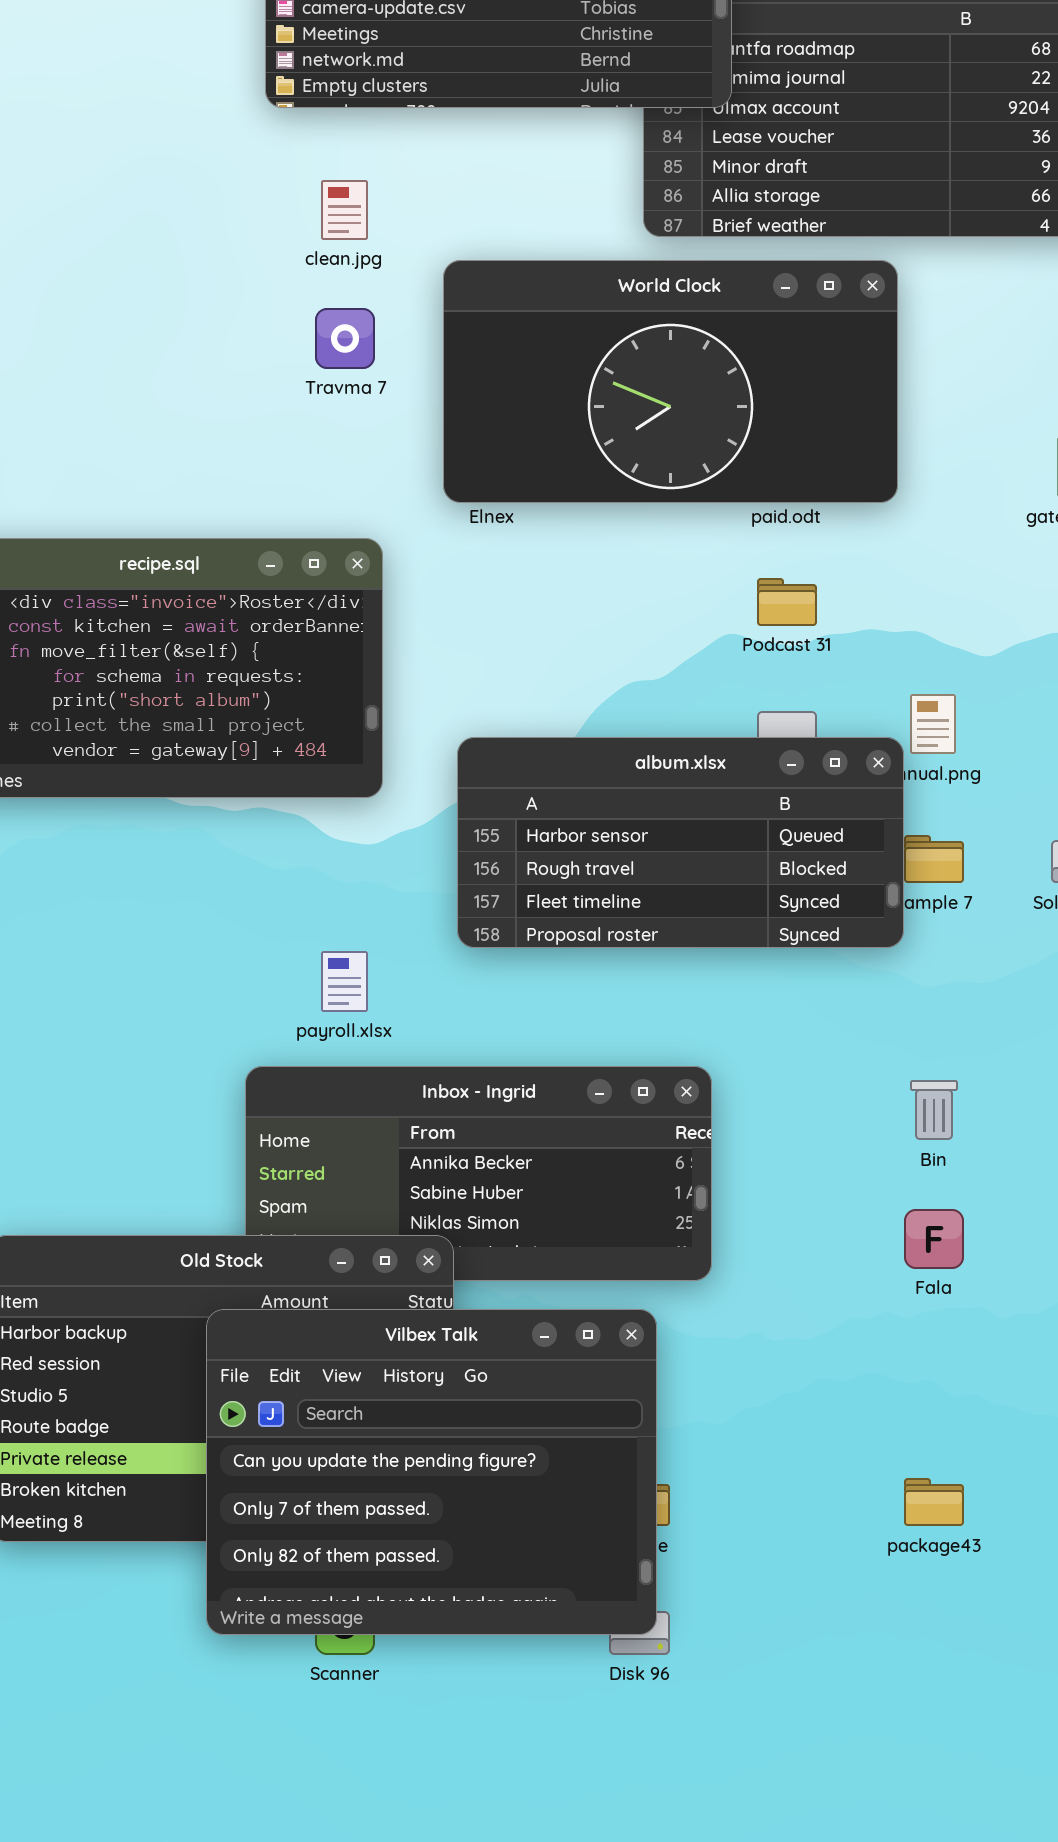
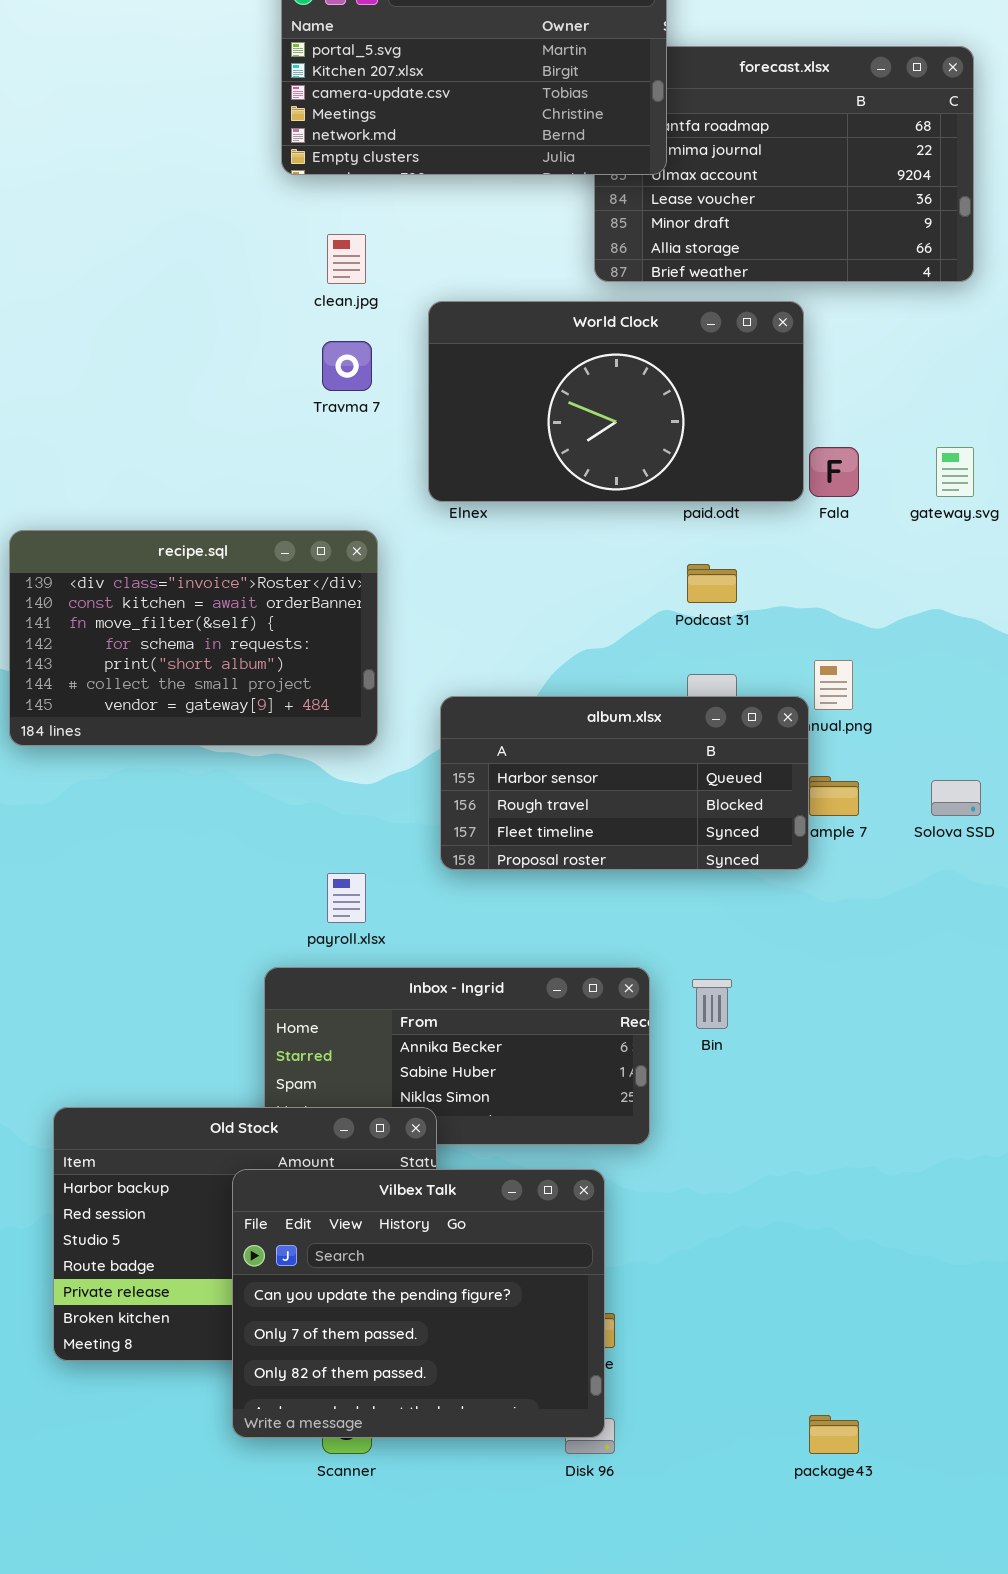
Bin: [910,1080,958,1140] -> [692,979,732,1029], moved
Fala: [904,1209,964,1269] -> [809,447,859,497], moved
package43: [904,1478,964,1526] -> [809,1415,859,1454], moved

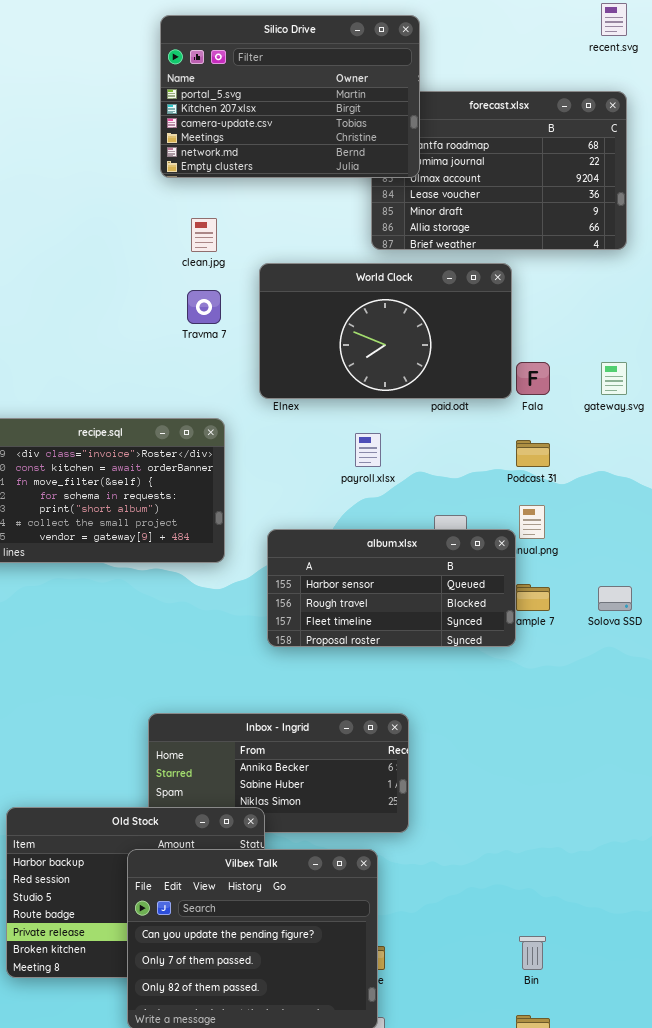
Podcast 31: [687,564,737,603] -> [516,440,550,467], moved
payroll.xlsx: [327,873,366,923] -> [355,433,381,467], moved
Bin: [692,979,732,1029] -> [519,936,546,970], moved

